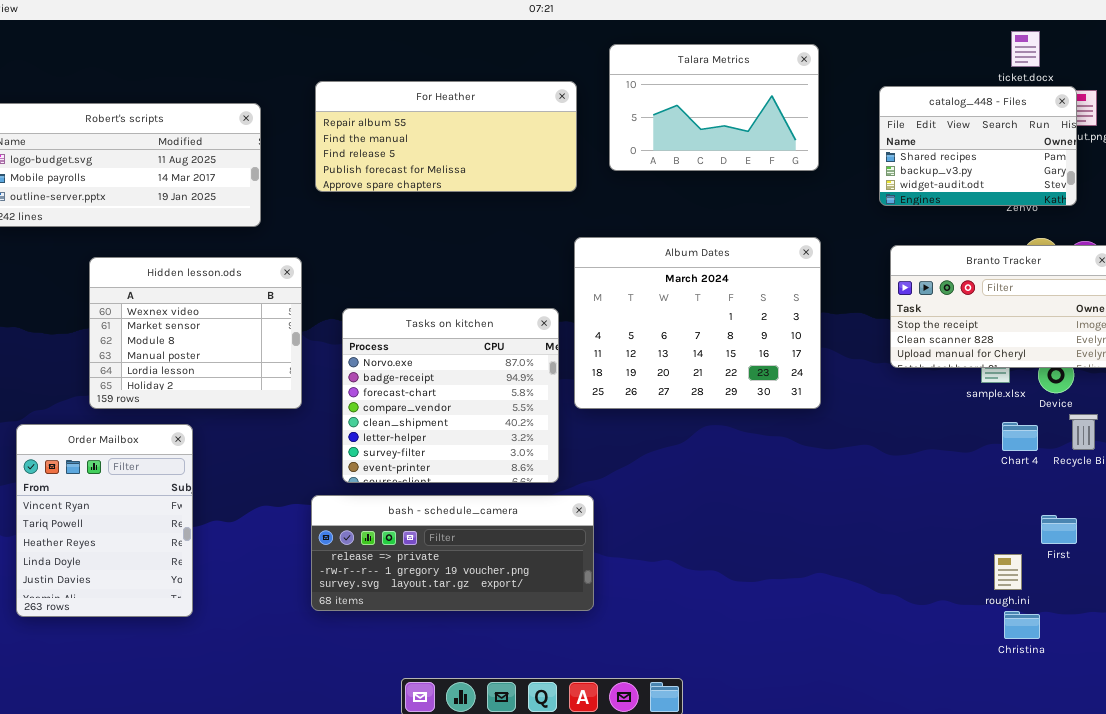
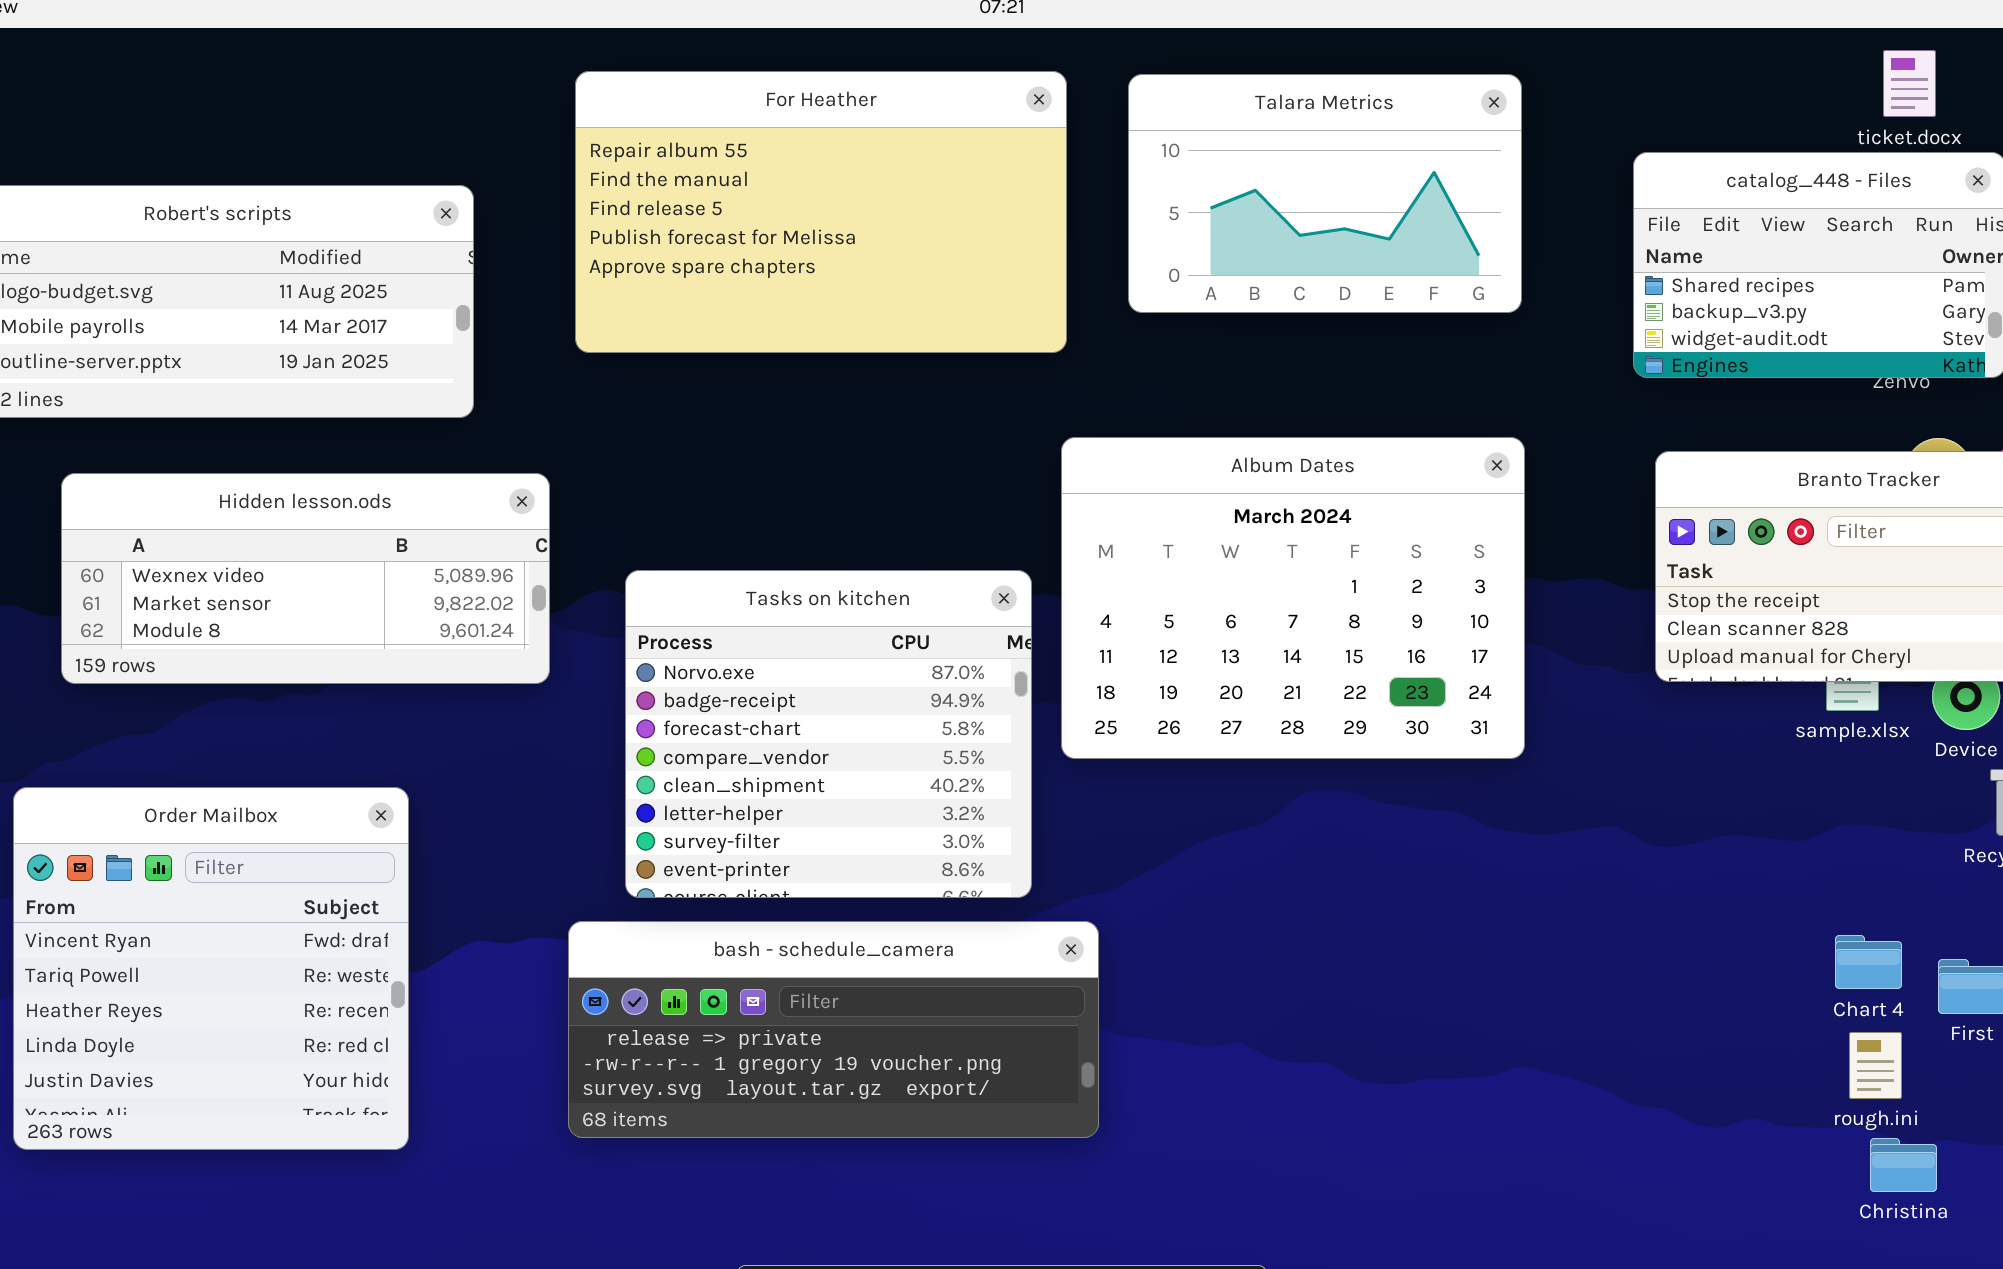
For Heather: [315,81,577,192] -> [575,71,1067,353], resized
Hidden lesson.ods: [89,257,302,409] -> [61,473,550,684], resized
Chart 4: [1002,422,1038,451] -> [1835,935,1902,989], moved
Order Mailbox: [16,424,193,617] -> [13,787,409,1150], resized

